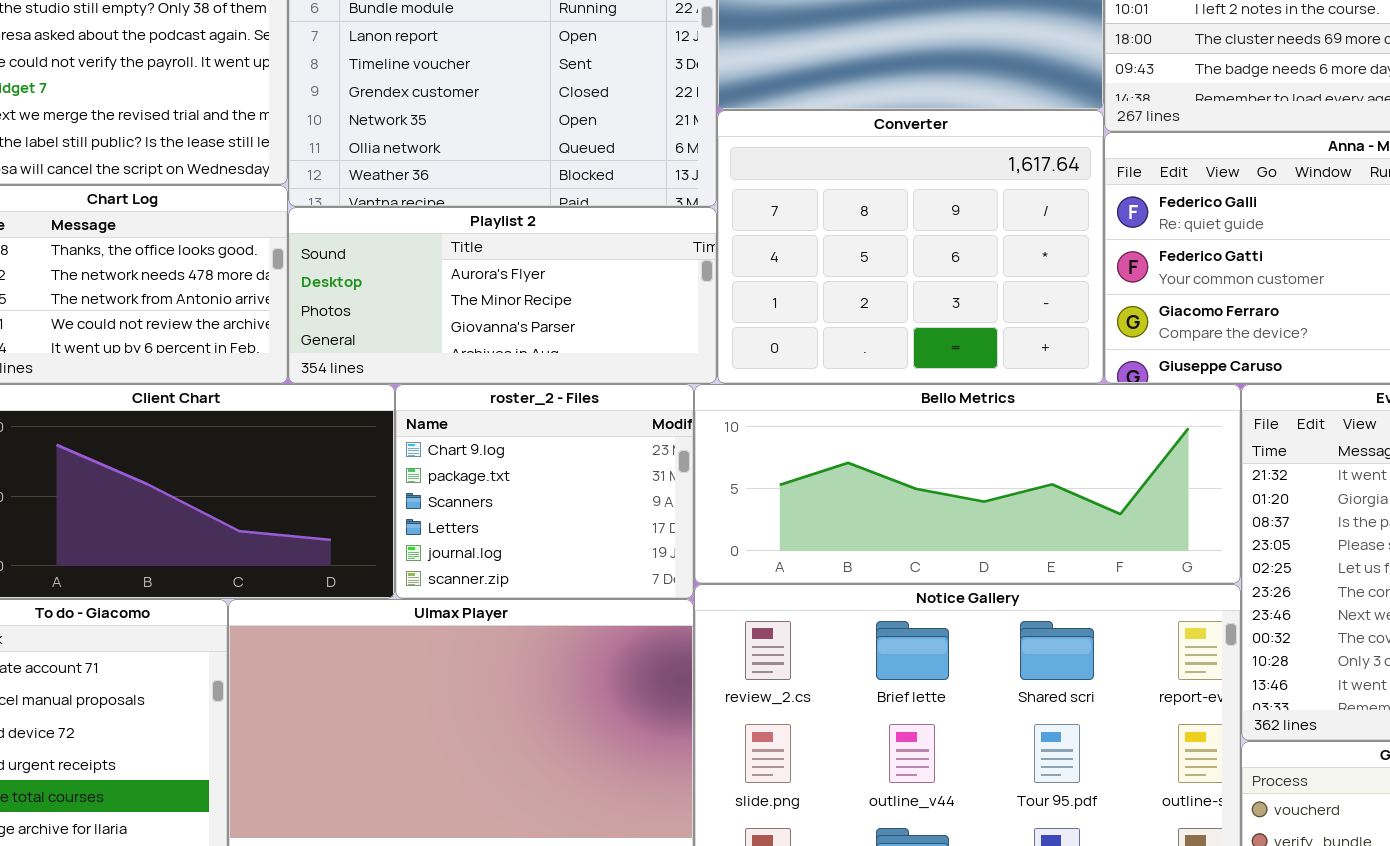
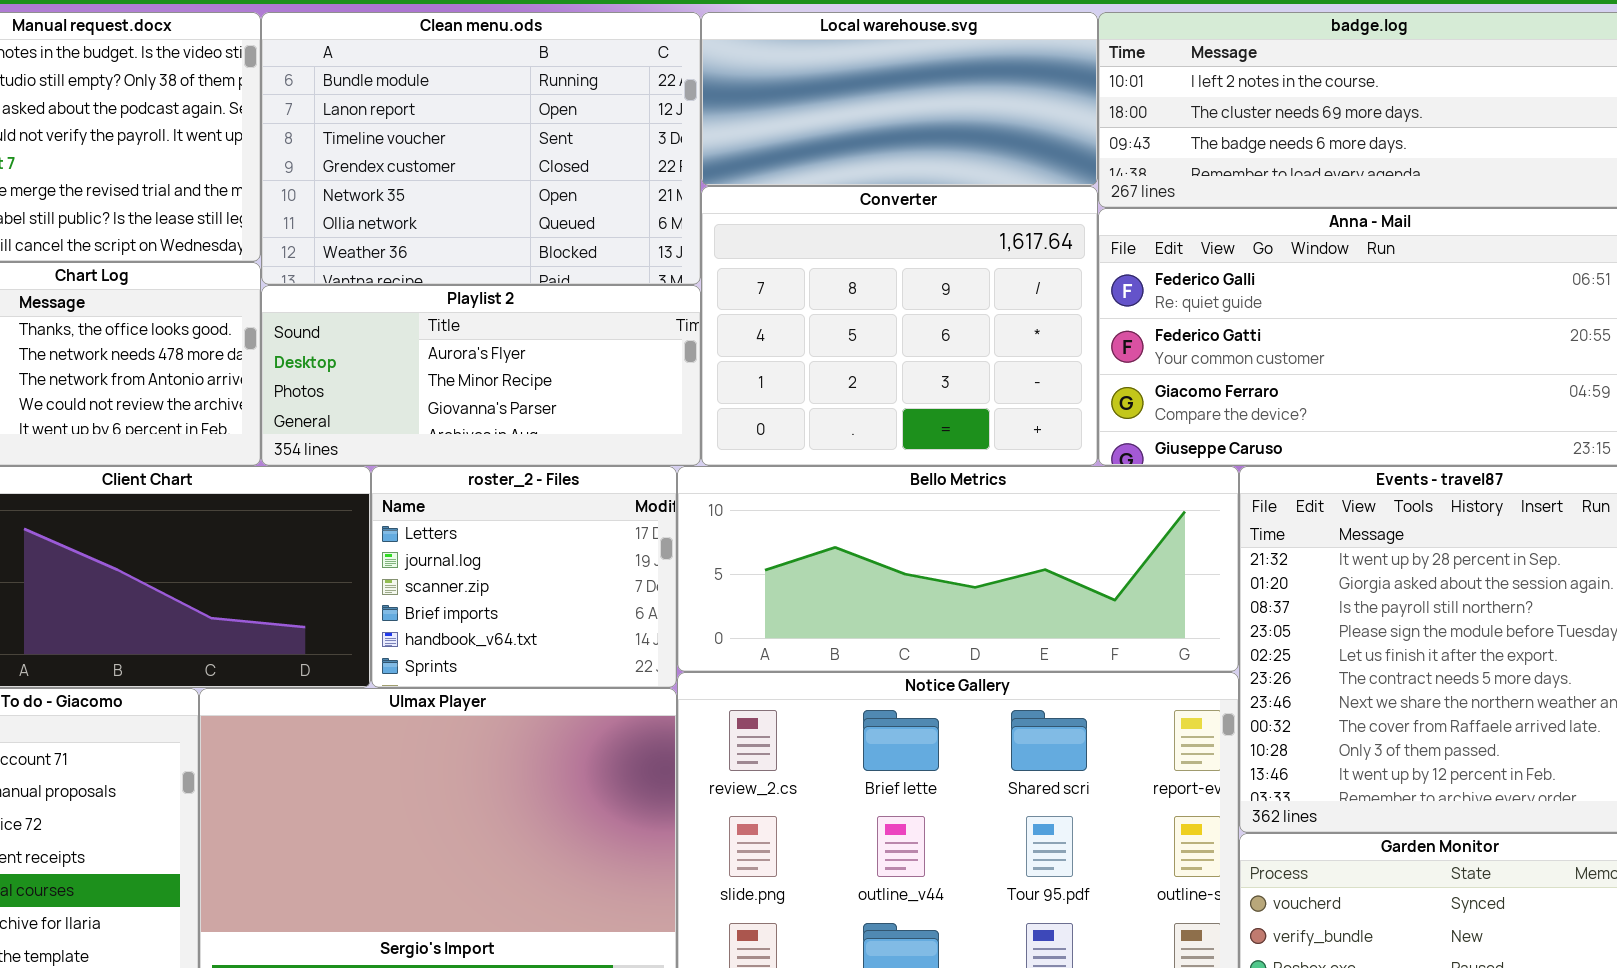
roster_2 - Files: [395,384,694,599] -> [371,466,677,688], scrolled down 3 rows

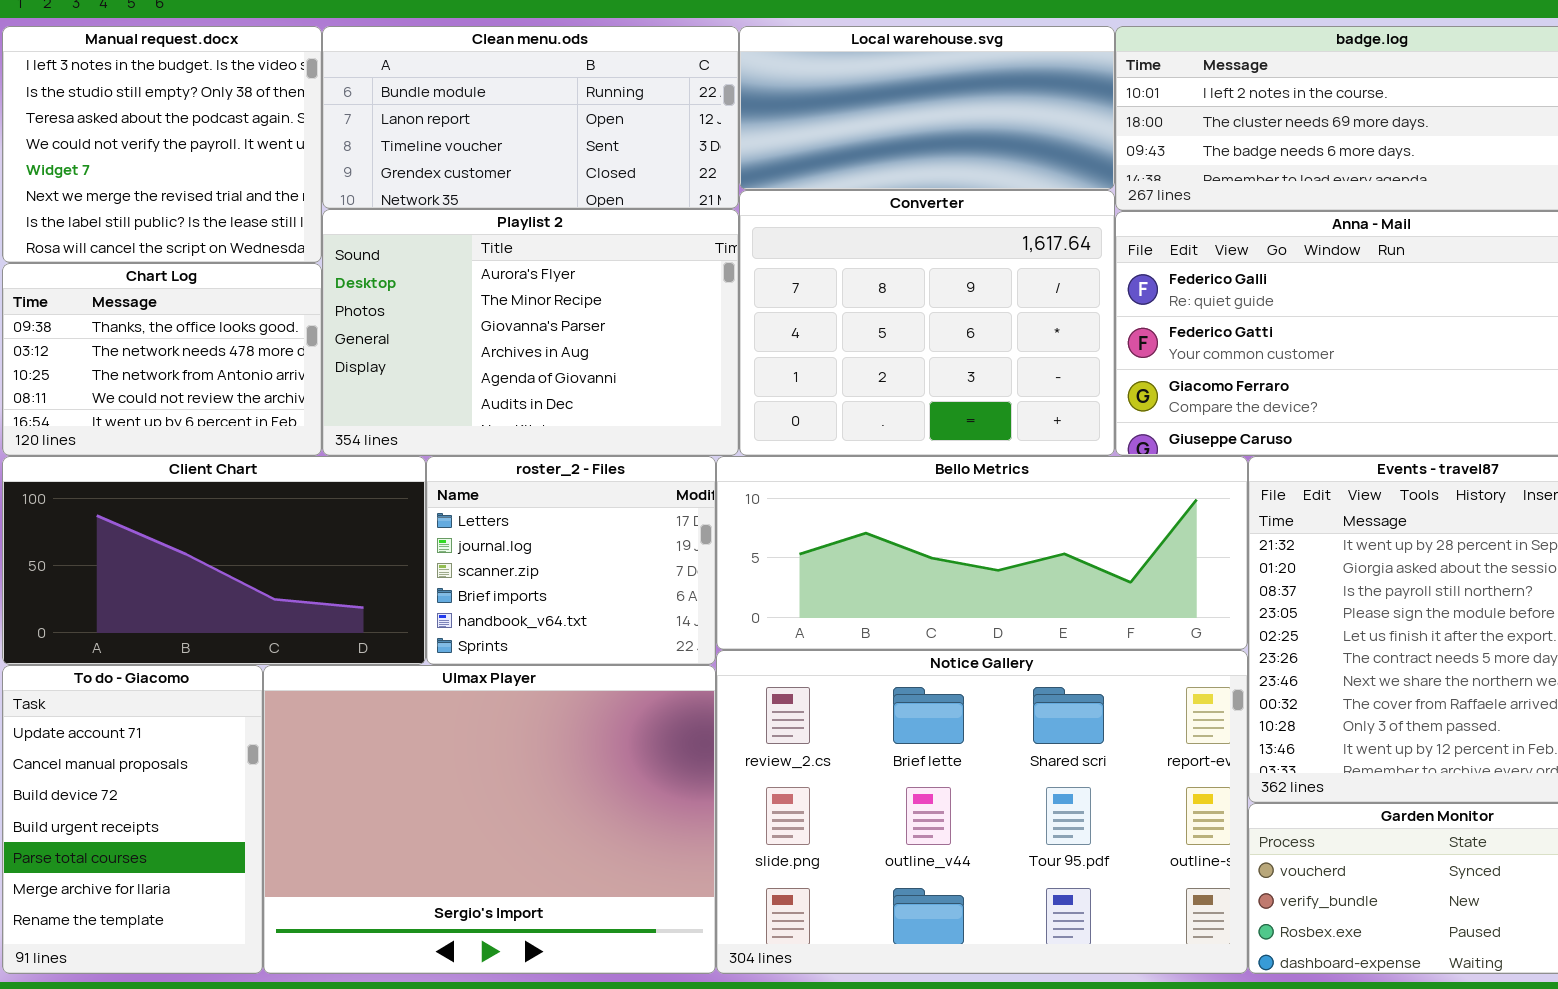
Clean menu.ods: [261,12,701,285] -> [322,26,739,209], resized
Playlist 2: [261,285,701,466] -> [322,209,739,456], resized

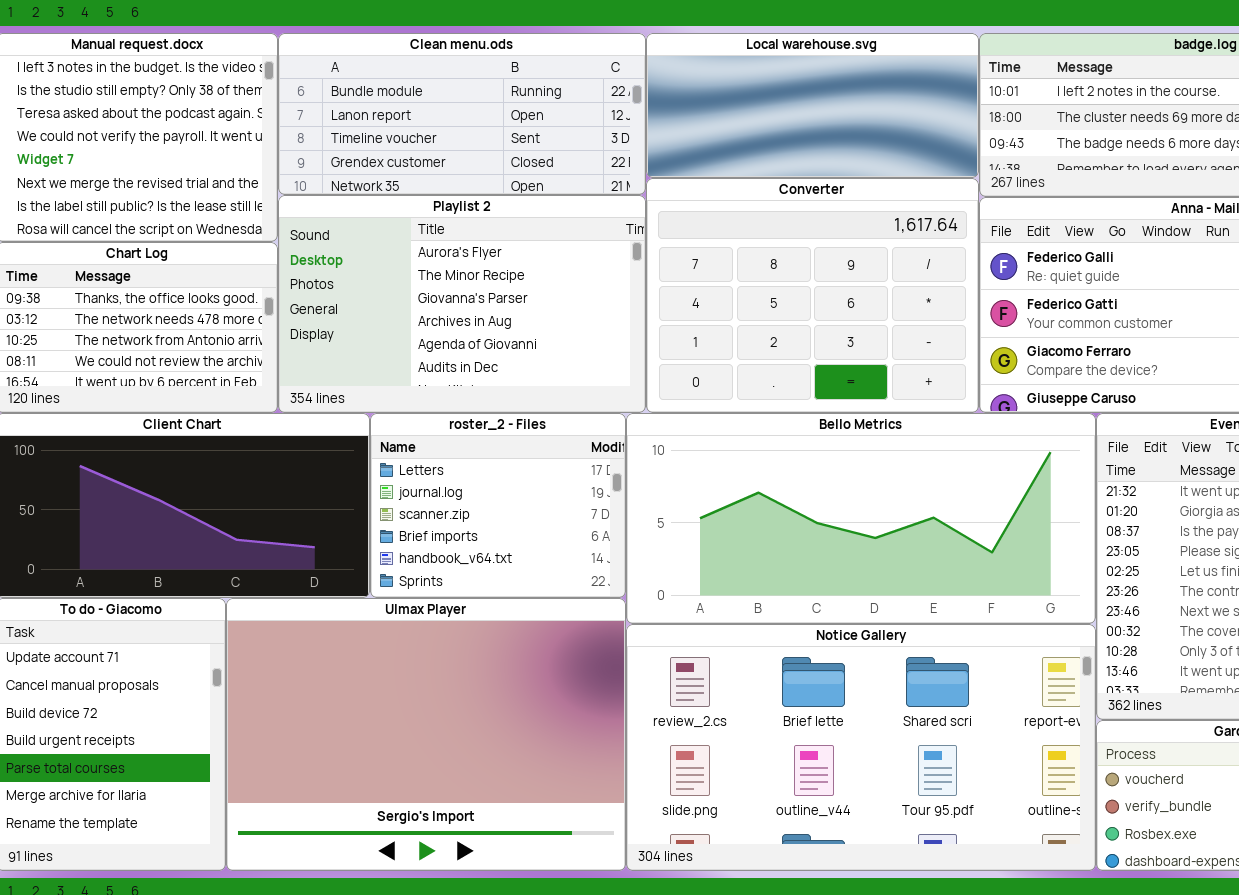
Bello Metrics: [716,456,1248,650] -> [626,413,1096,624], resized
Notice Gallery: [716,650,1248,974] -> [626,624,1096,871], resized

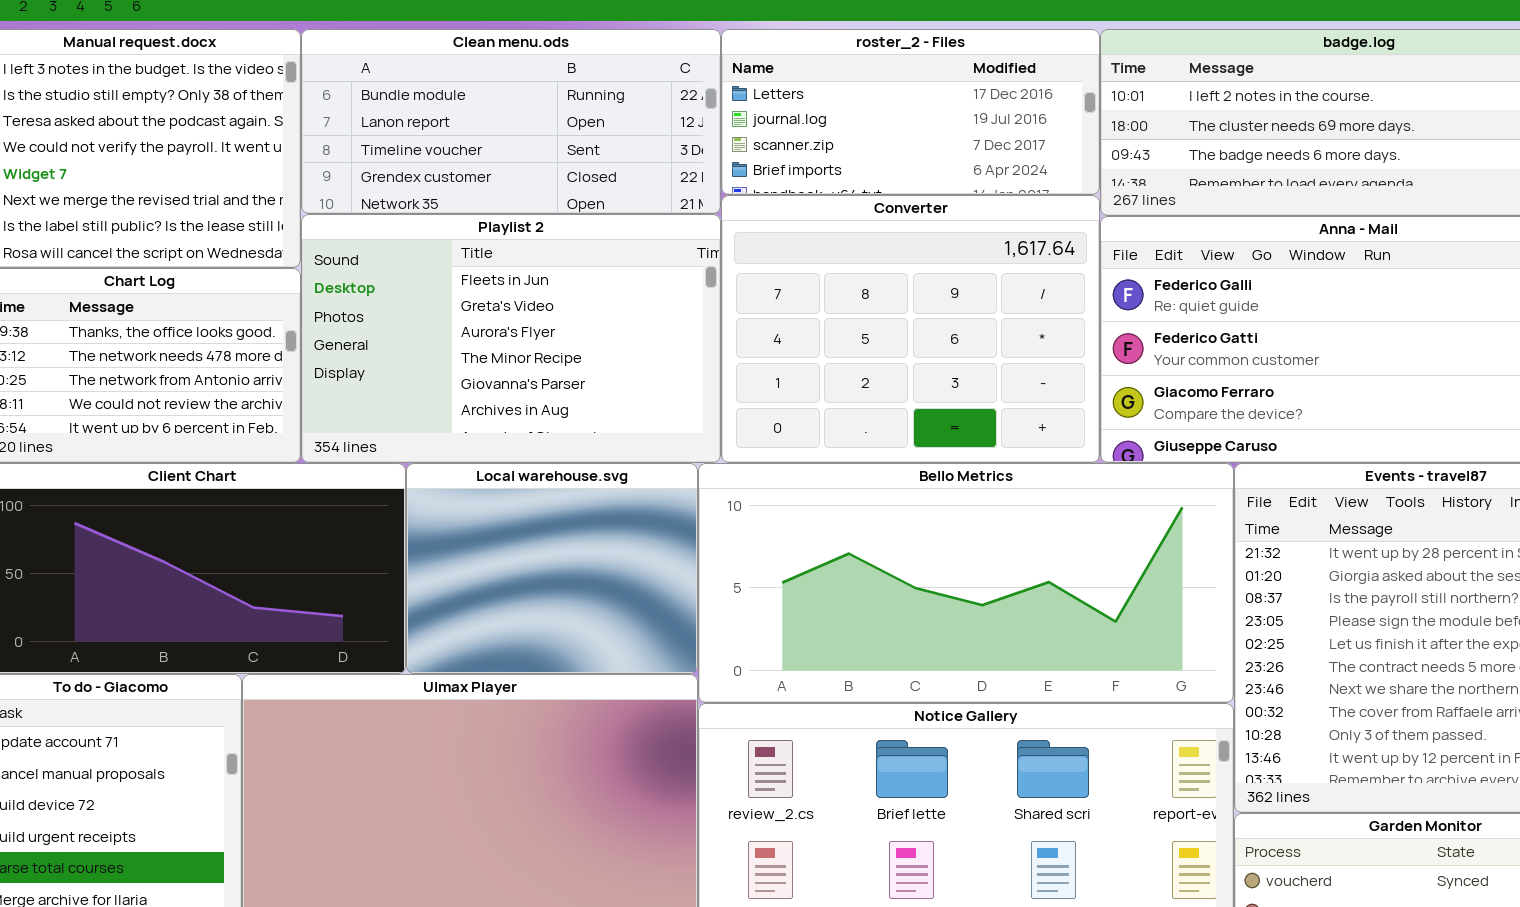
Local warehouse.svg: [646,33,979,178] -> [406,463,698,674], moved, resized
Playlist 2: [278,195,646,413] -> [301,214,721,463], scrolled up 2 rows
roster_2 - Files: [370,413,626,598] -> [721,29,1100,195], moved, resized

